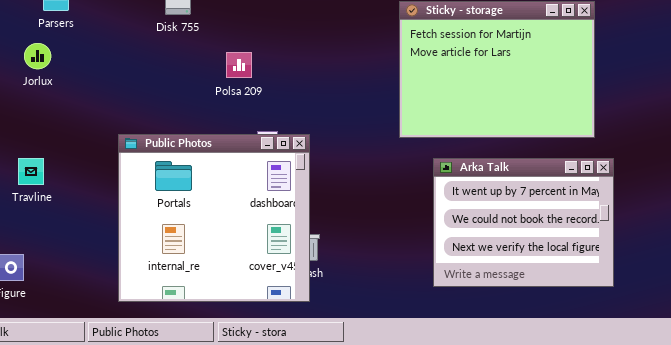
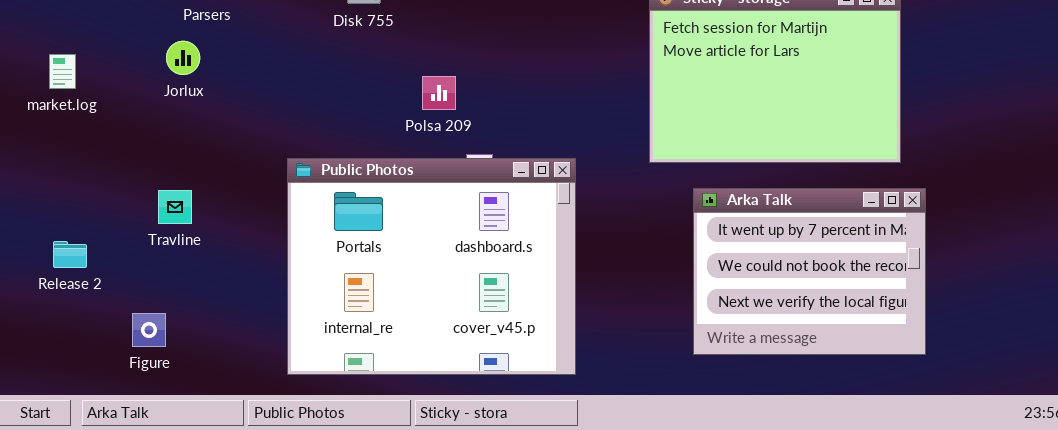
Polsa 209: [226,52,252,78] -> [422,76,456,110], moved
Public Photos: [118,134,310,302] -> [287,158,576,375], resized

